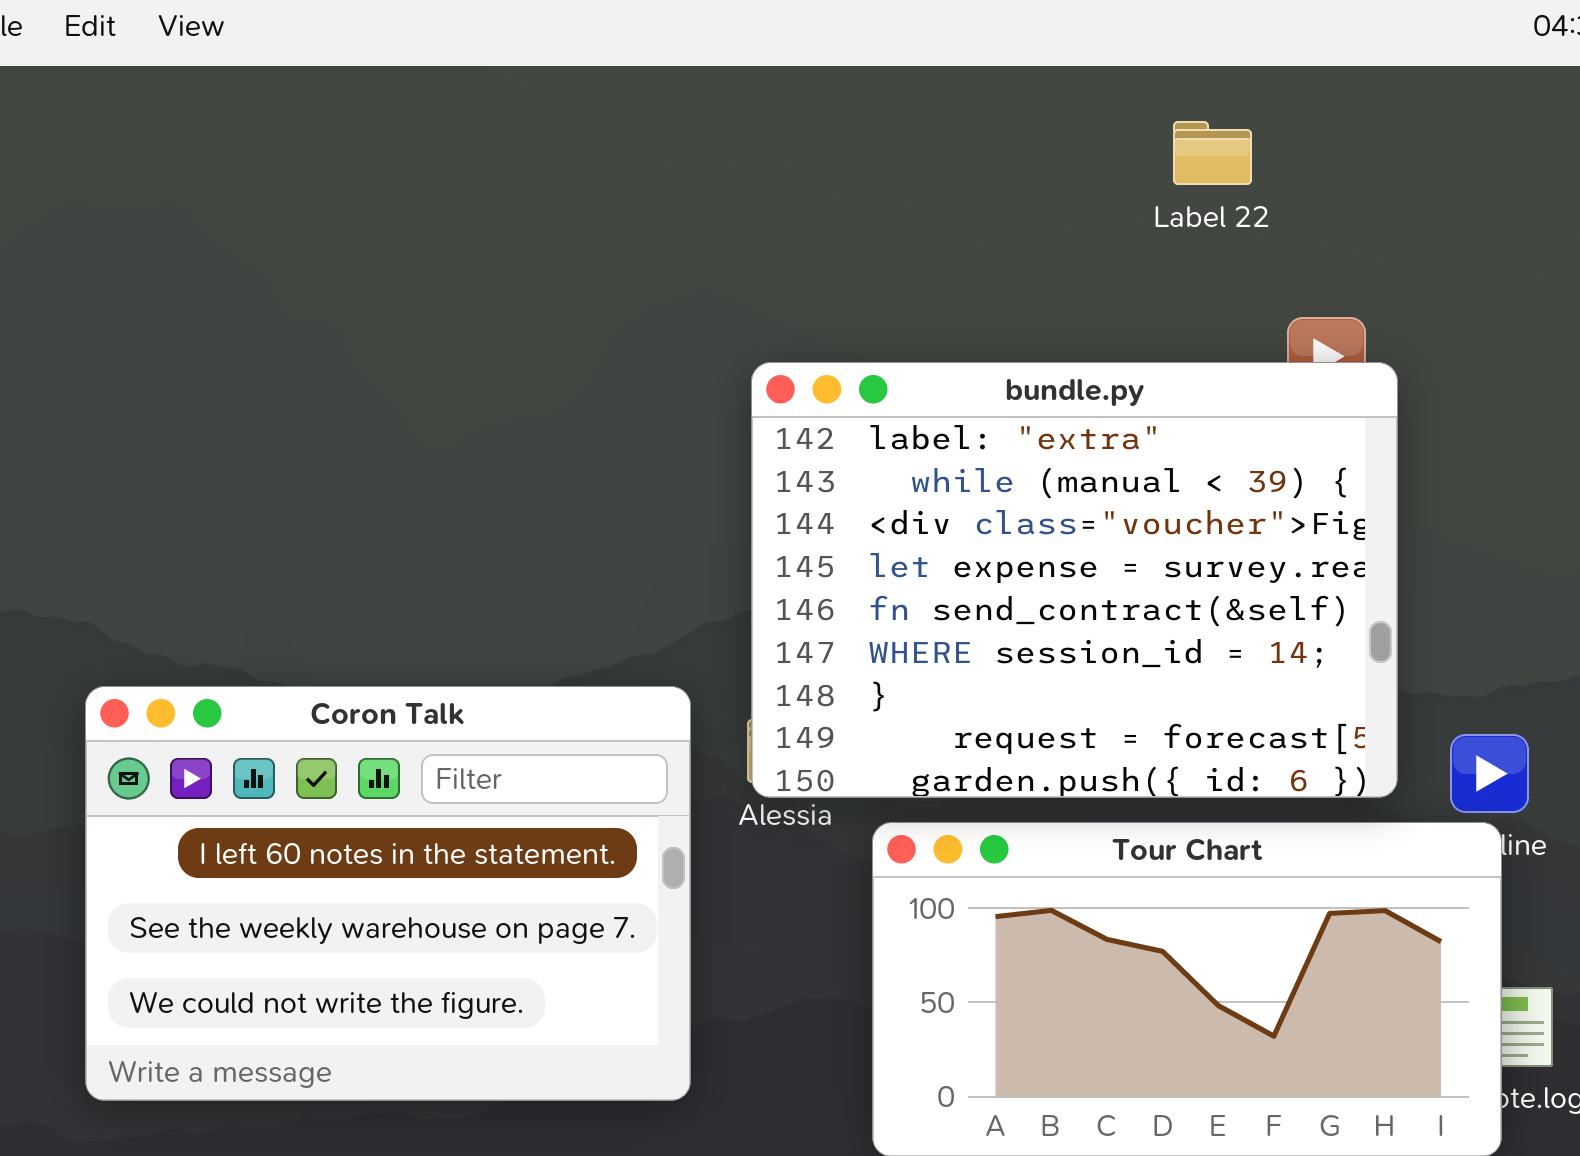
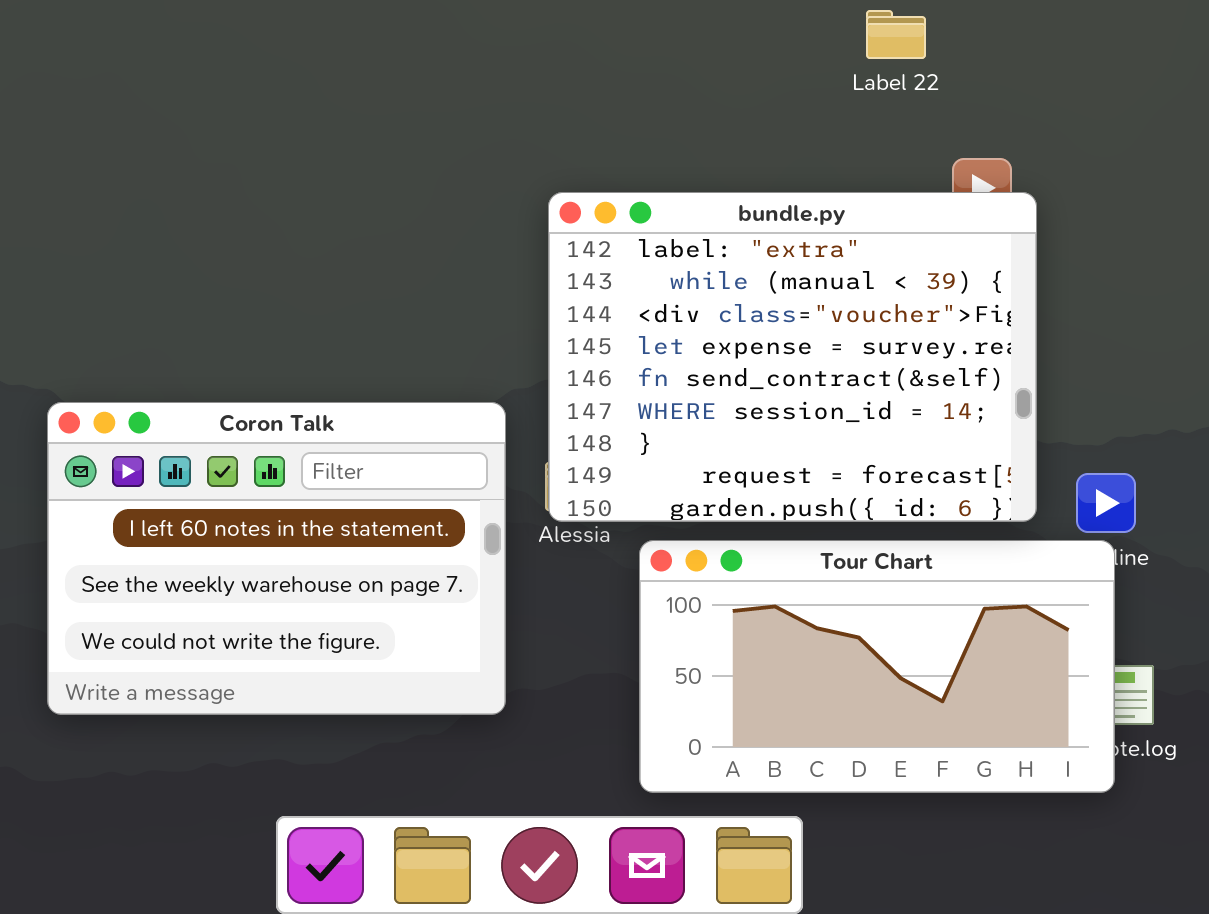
Coron Talk: [85,686,691,1101] -> [47,402,506,715], moved

